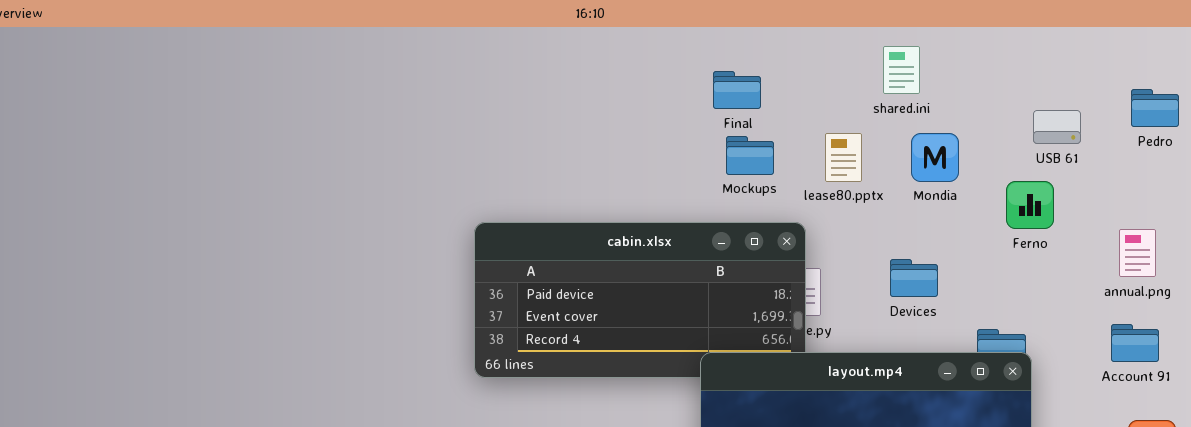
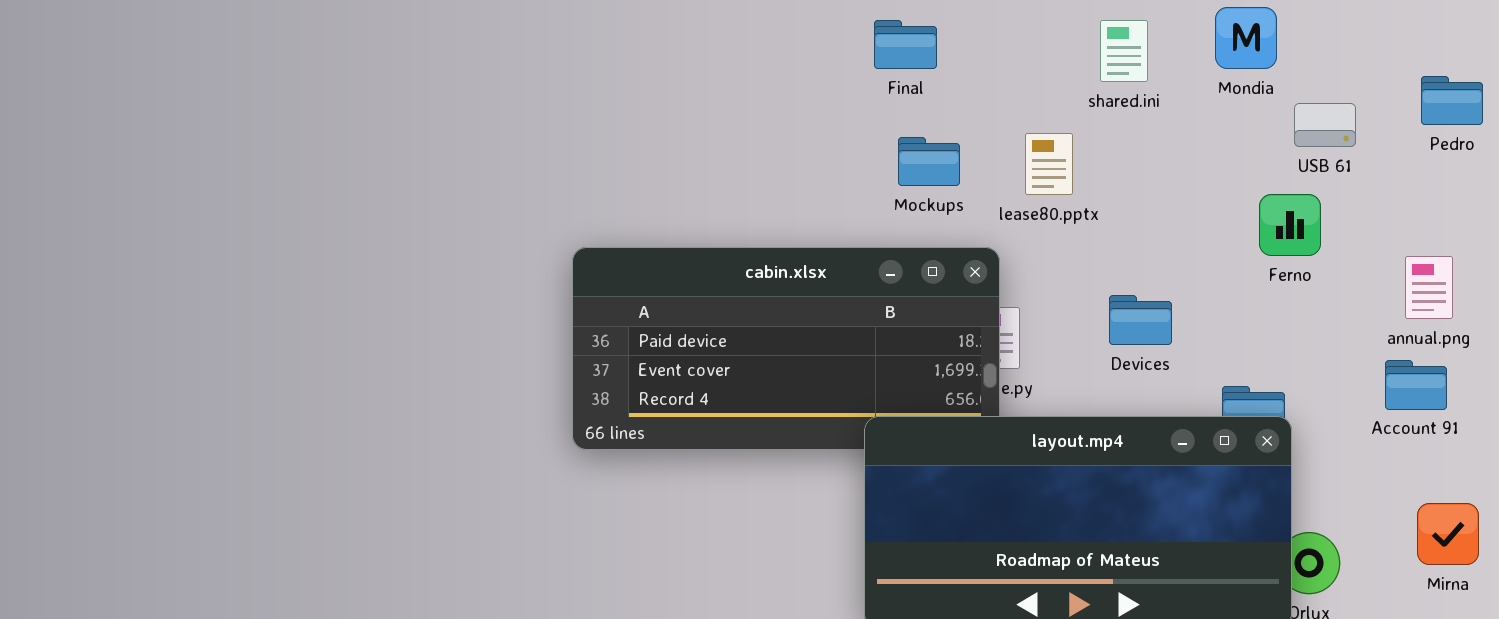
Final: [713,71,761,109] -> [874,20,937,69], moved
Mondia: [911,133,959,182] -> [1215,7,1277,69], moved
Account 91: [1111,324,1159,362] -> [1385,360,1447,410], moved

